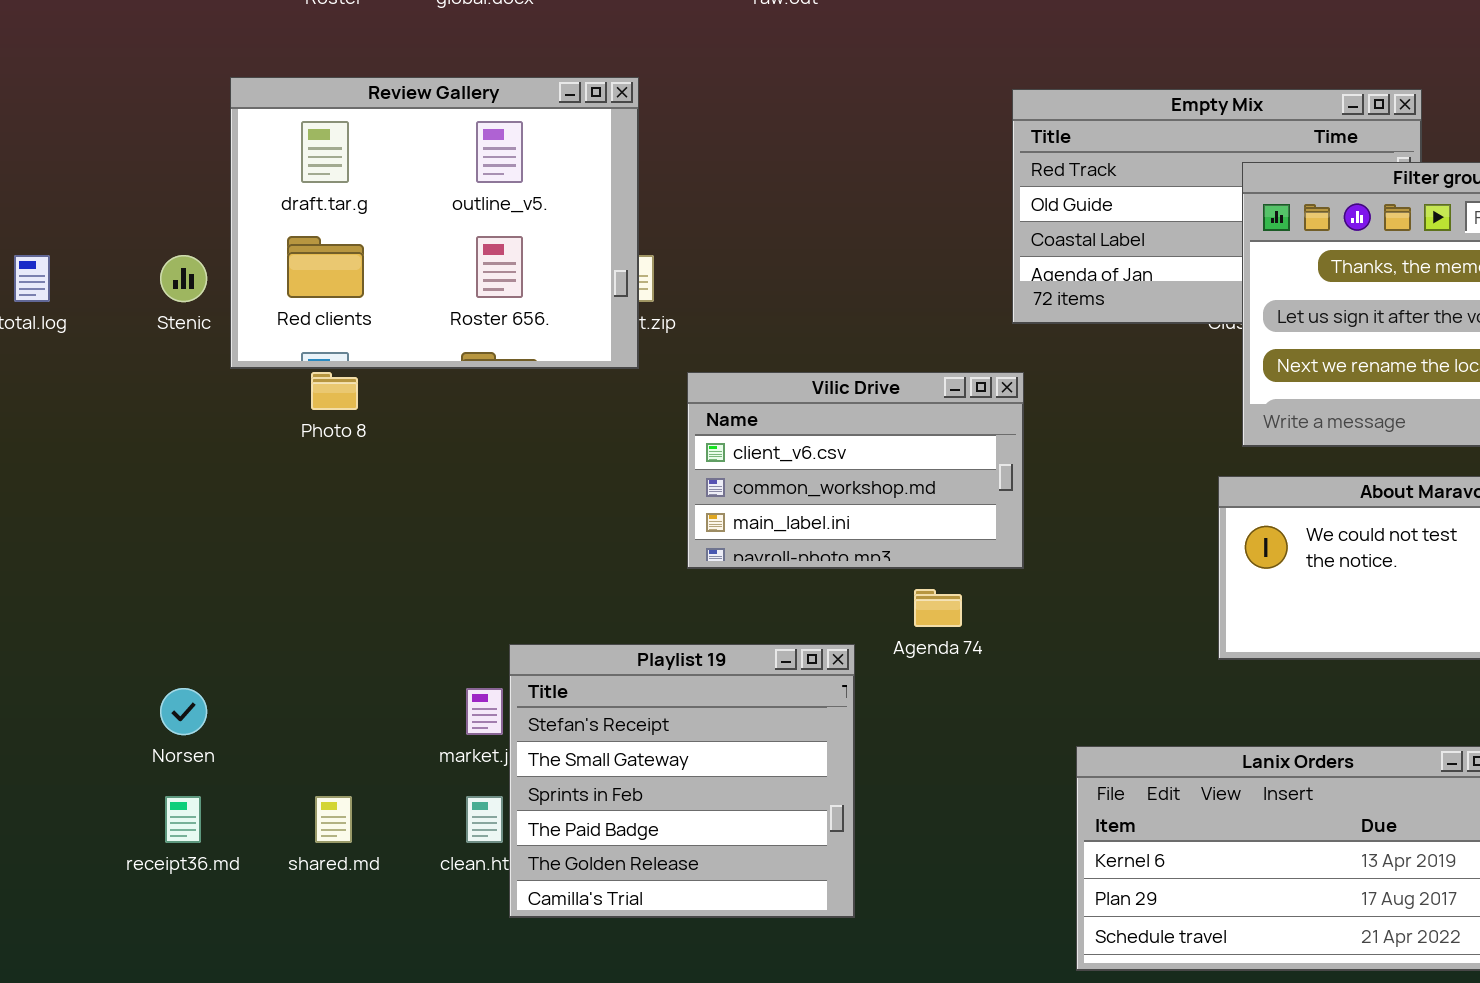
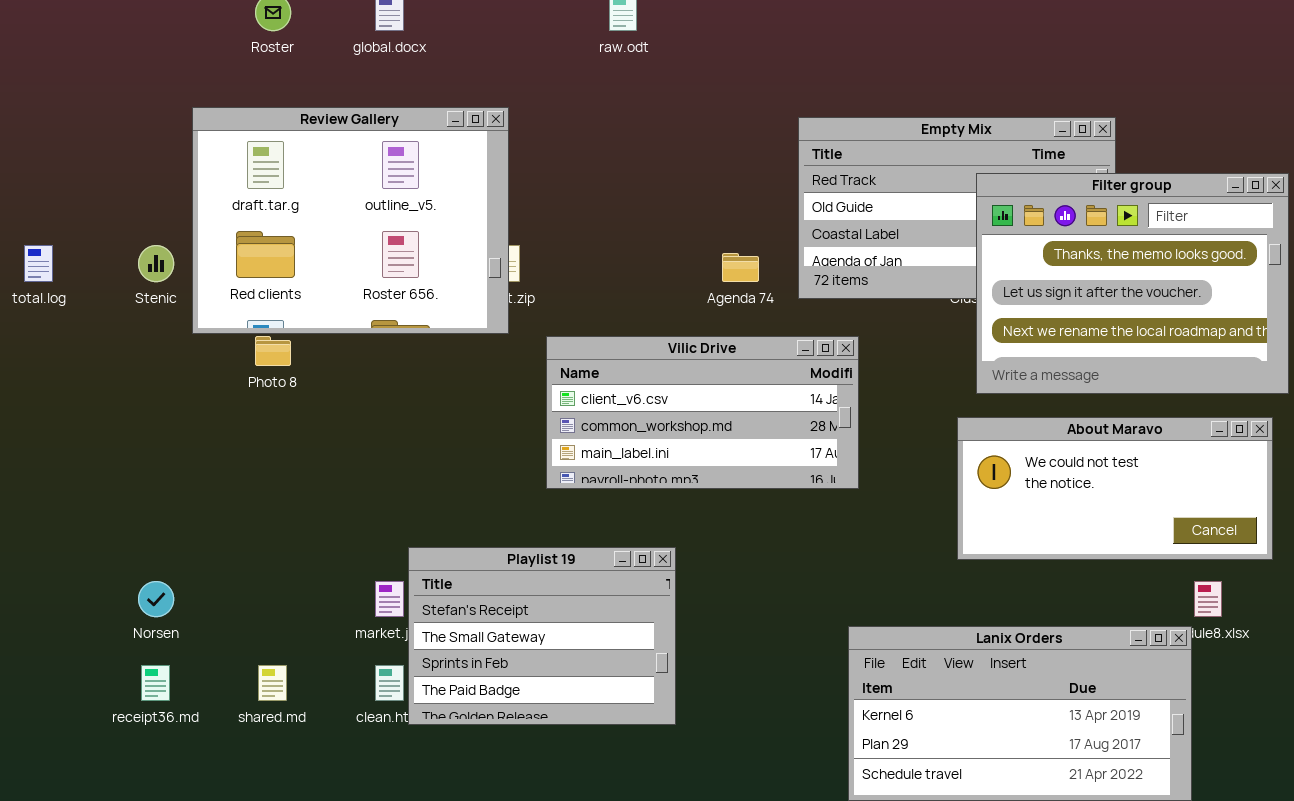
Vilic Drive: [687,372,1024,569] -> [546,336,859,489], resized
Agenda 74: [914,589,962,627] -> [722,253,759,282], moved
Playlist 19: [509,644,855,918] -> [408,547,676,725], resized

